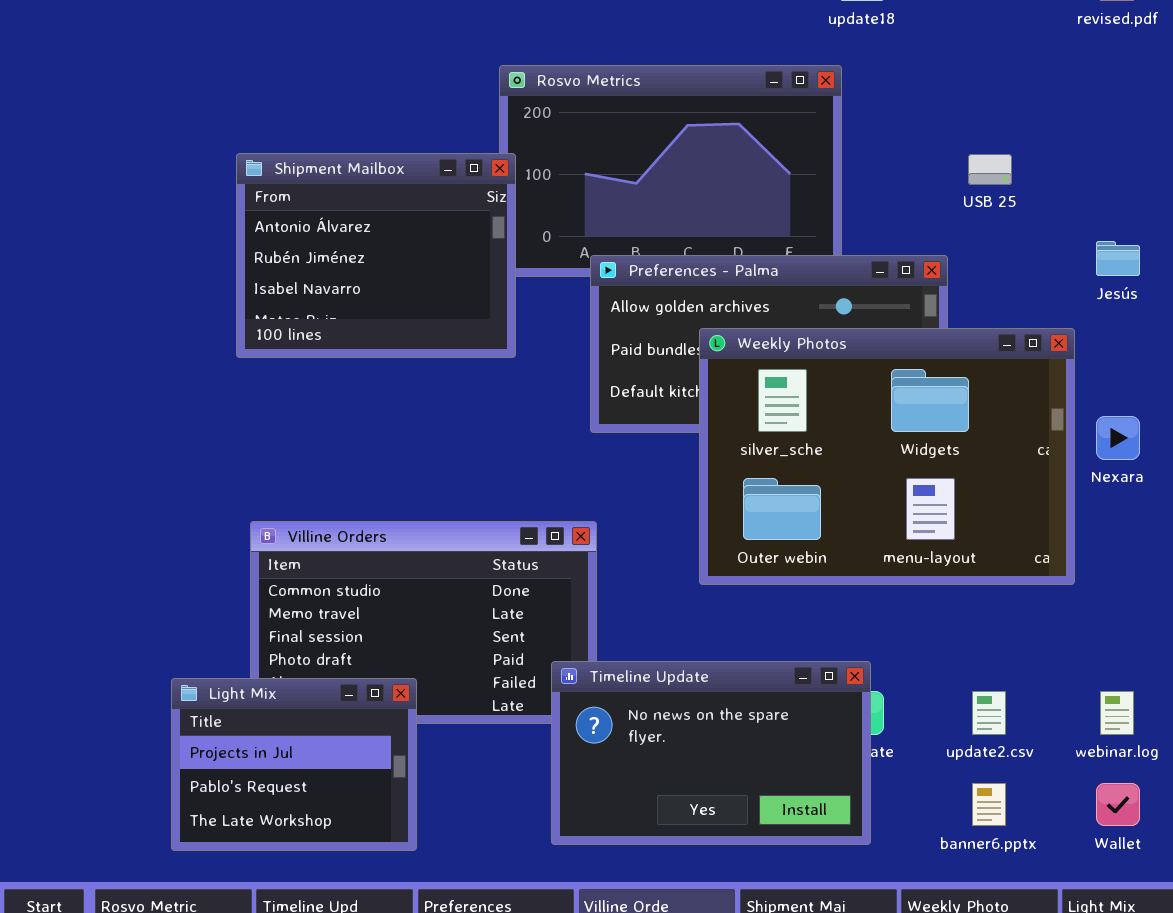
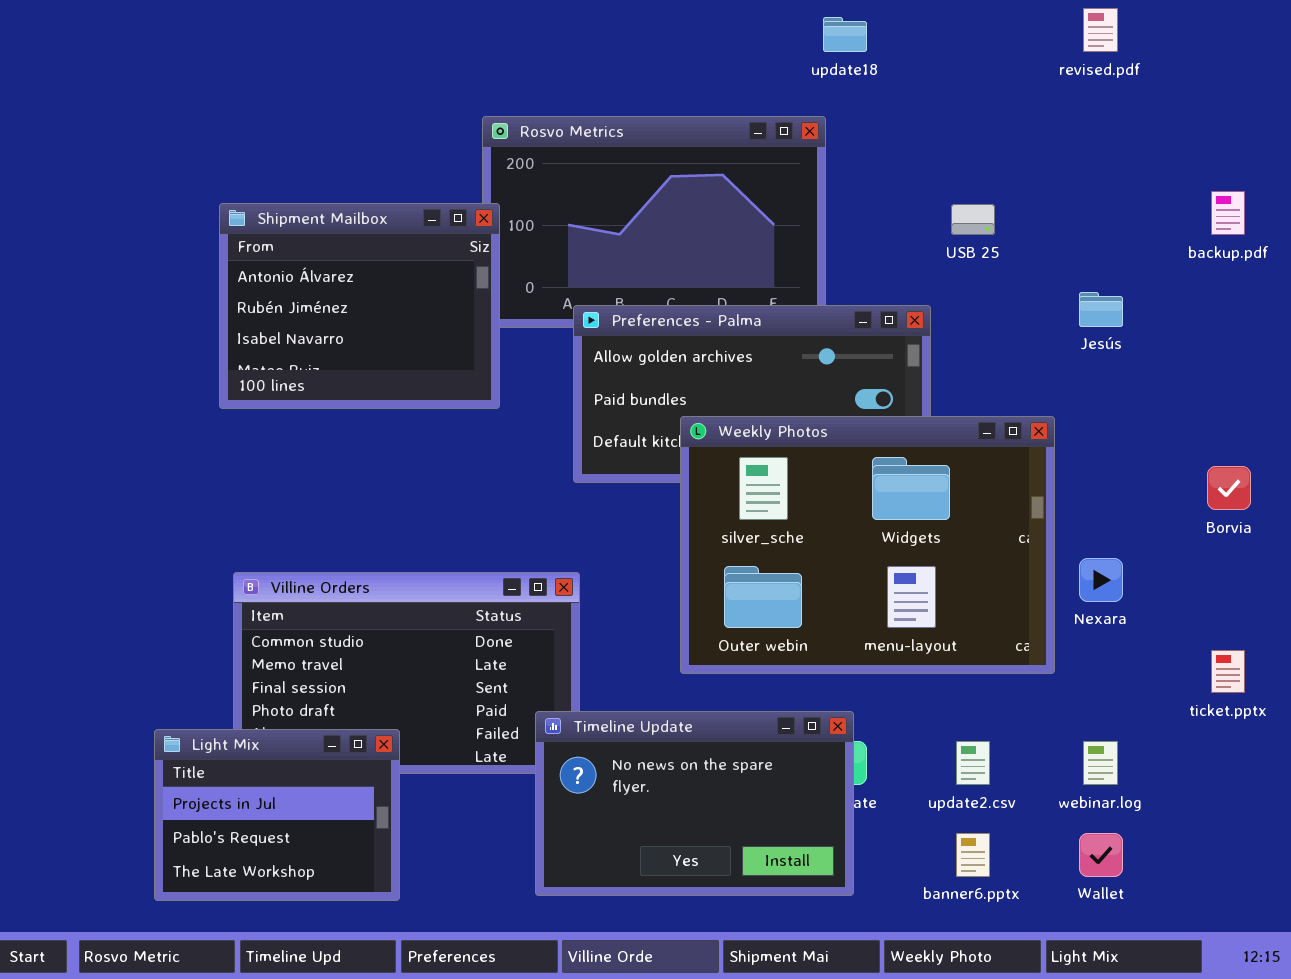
Weekly Photos: [699,328,1075,585] -> [680,416,1055,674], moved
Nexara: [1096,416,1140,460] -> [1079,558,1123,602], moved

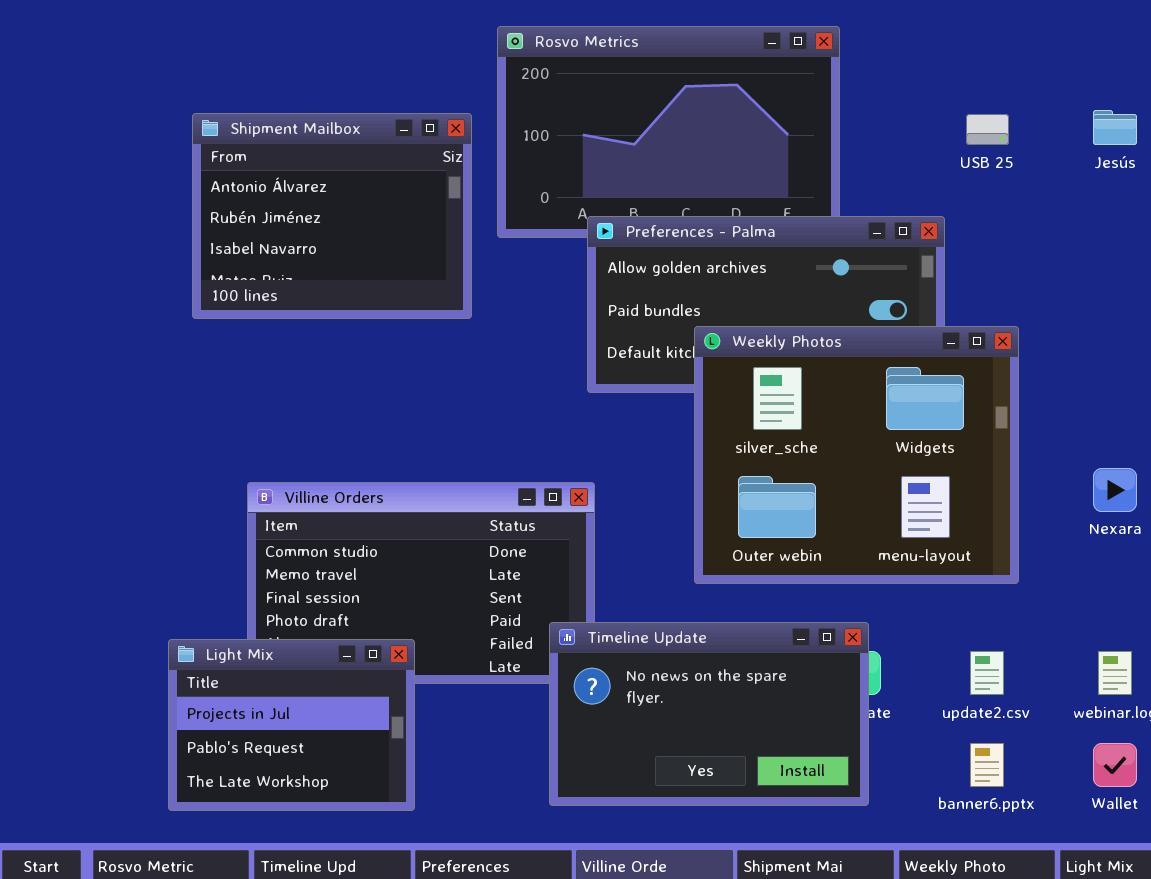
Shipment Mailbox: [219,203,500,409] -> [192,113,472,319], moved
Jesús: [1079,292,1123,327] -> [1093,110,1137,145], moved
Weekly Photos: [680,416,1055,674] -> [694,326,1019,584], resized

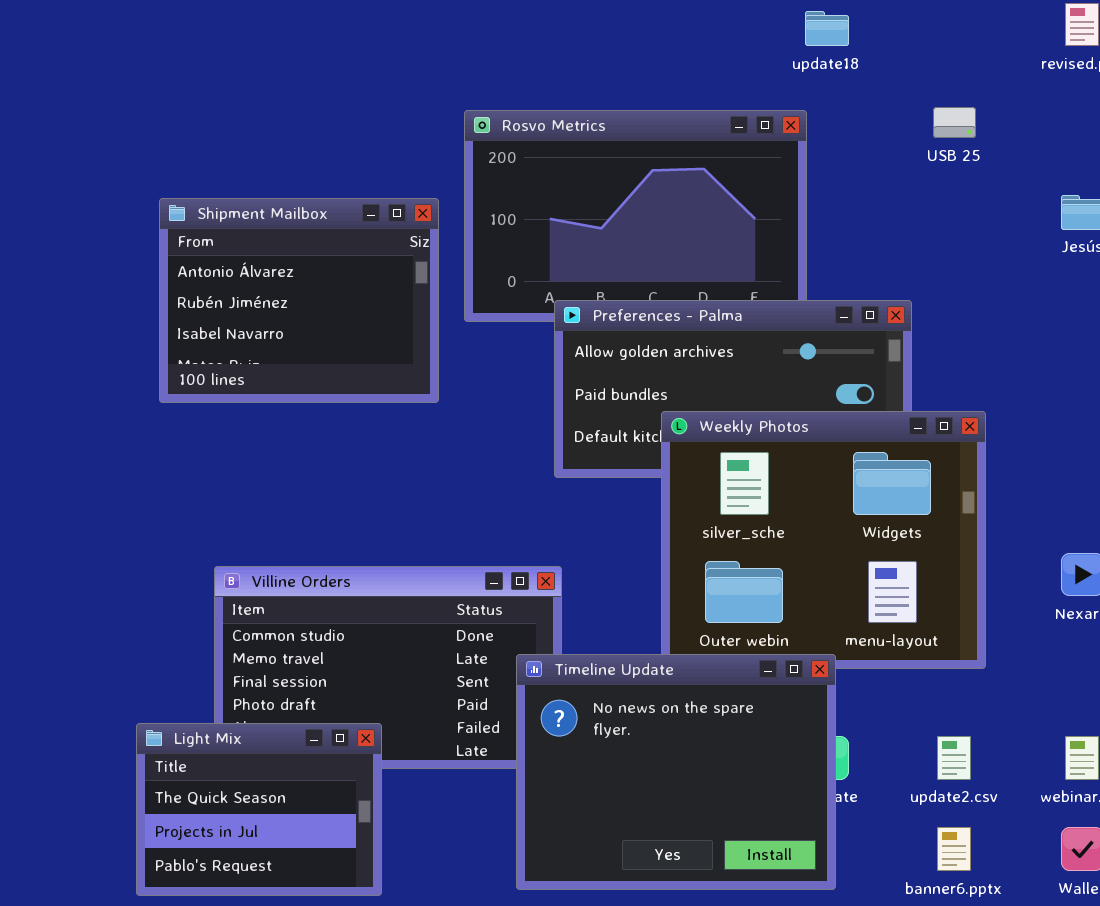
USB 25: [966,114,1009,145] -> [933,107,976,138], moved
Timeline Update: [549,622,869,806] -> [516,654,836,890], resized
Light Mix: [168,639,415,811] -> [136,723,382,896], scrolled up 1 row

